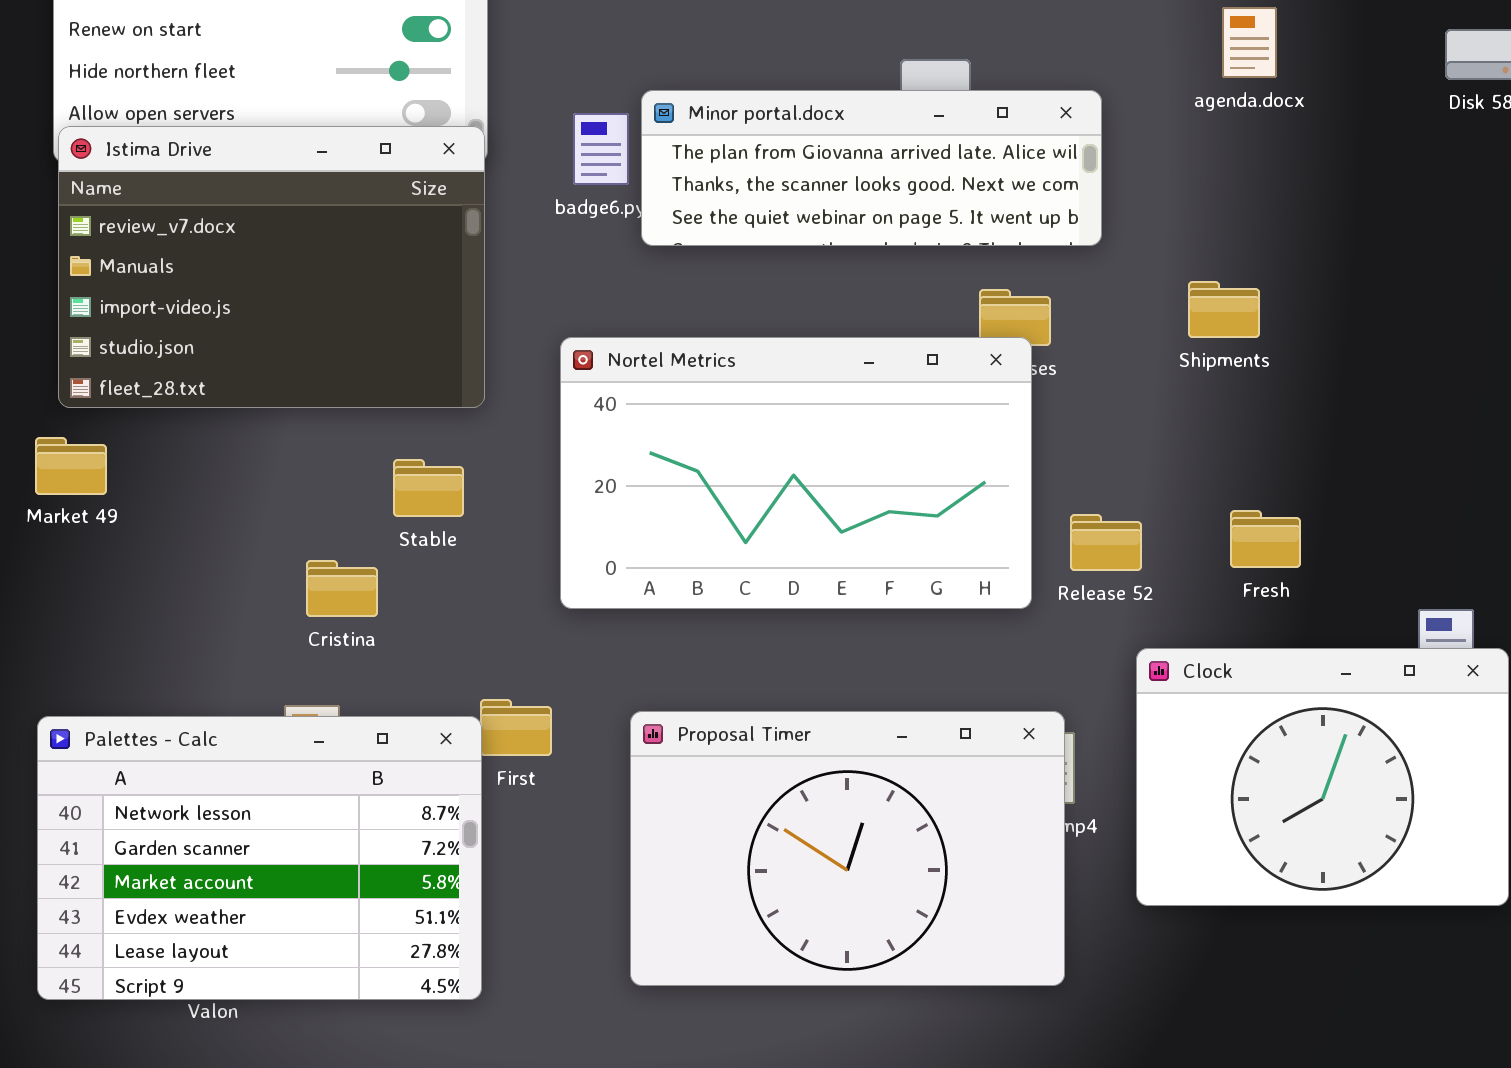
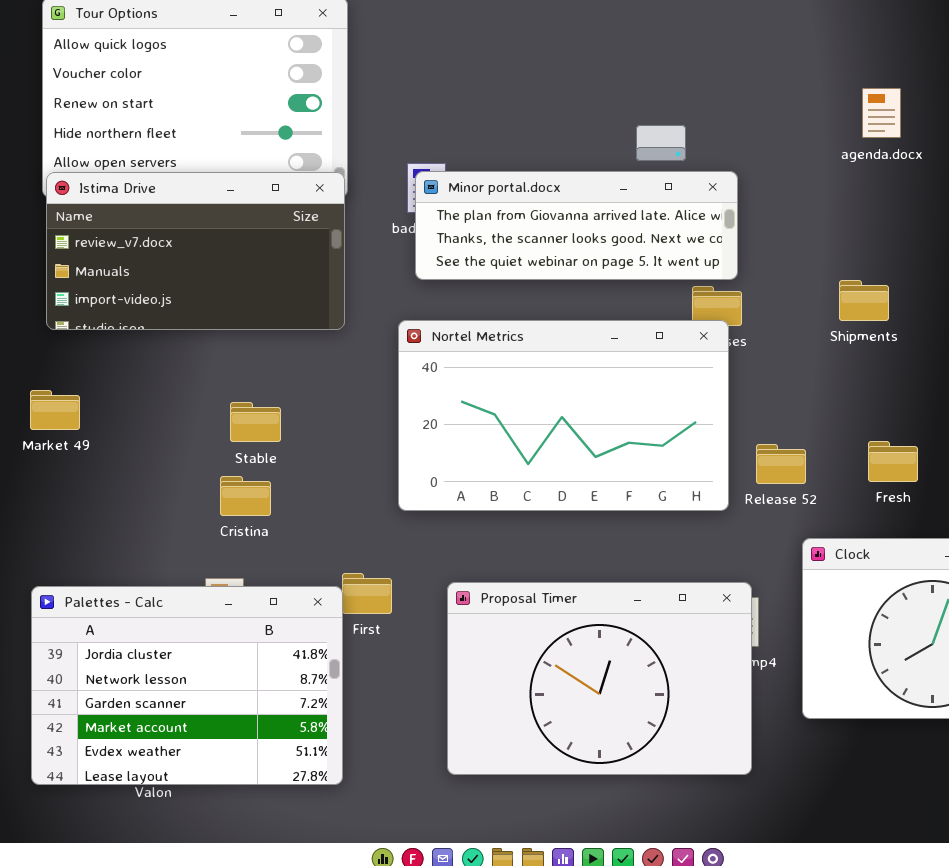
Minor portal.docx: [641,90,1102,246] -> [415,171,738,280], moved
Istima Drive: [58,126,485,408] -> [46,172,345,330], resized
Stable: [393,459,464,517] -> [230,402,281,442], moved
Palettes - Calc: [37,716,482,1000] -> [31,586,343,785], scrolled up 1 row

